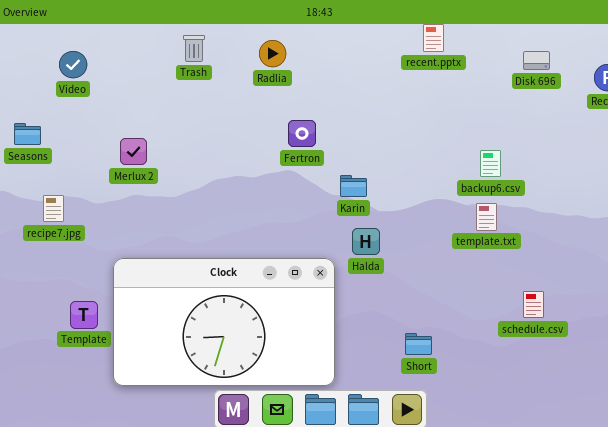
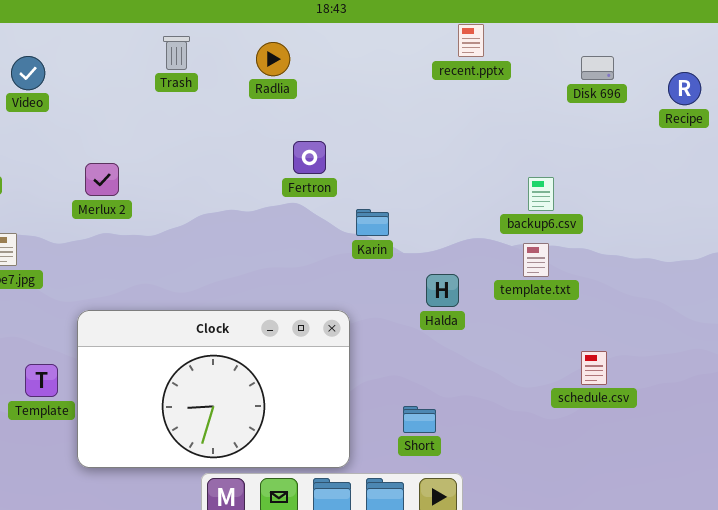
Halda: [352,228,380,255] -> [426,274,459,307], moved
Short: [405,333,432,355] -> [403,406,436,433], moved

